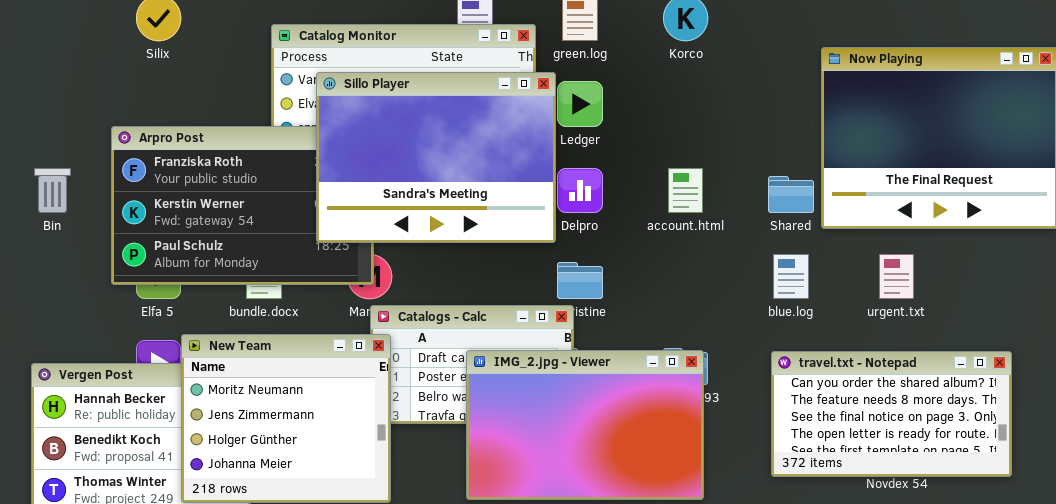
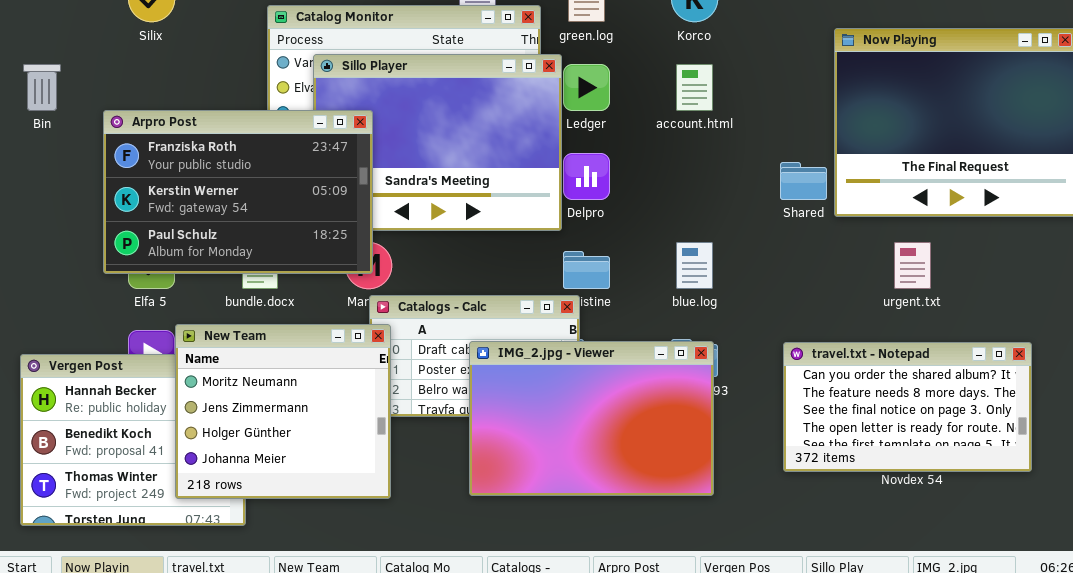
Arpro Post: [111,126,374,285] -> [103,110,373,274], raised
Bin: [34,168,71,213] -> [23,64,61,111], moved
account.html: [668,168,703,213] -> [676,64,713,111], moved
blue.log: [773,254,809,299] -> [676,242,713,289], moved

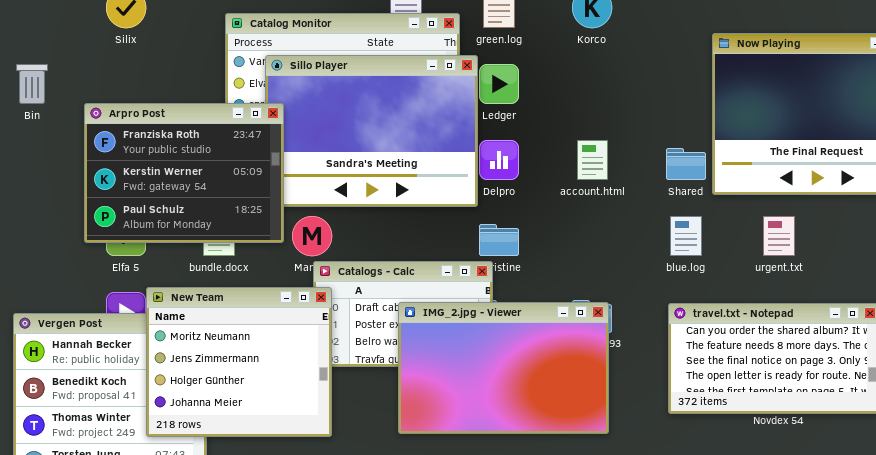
account.html: [676,64,713,111] -> [577,140,608,180], moved
Arpro Post: [103,110,373,274] -> [84,103,284,243], resized
blue.log: [676,242,713,289] -> [670,216,702,256], moved

